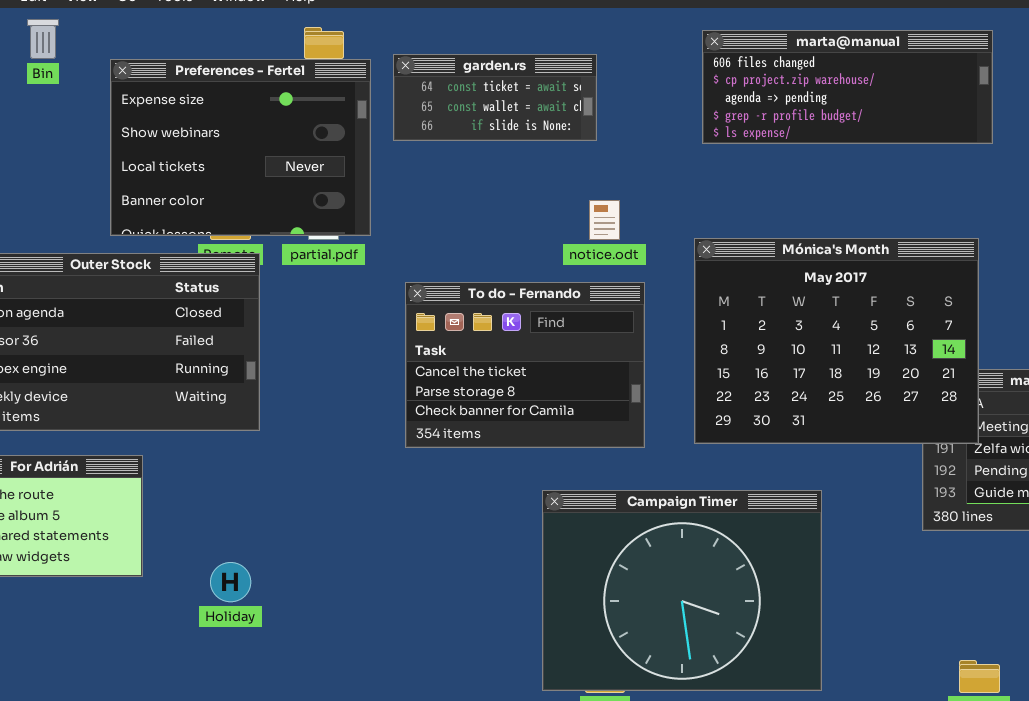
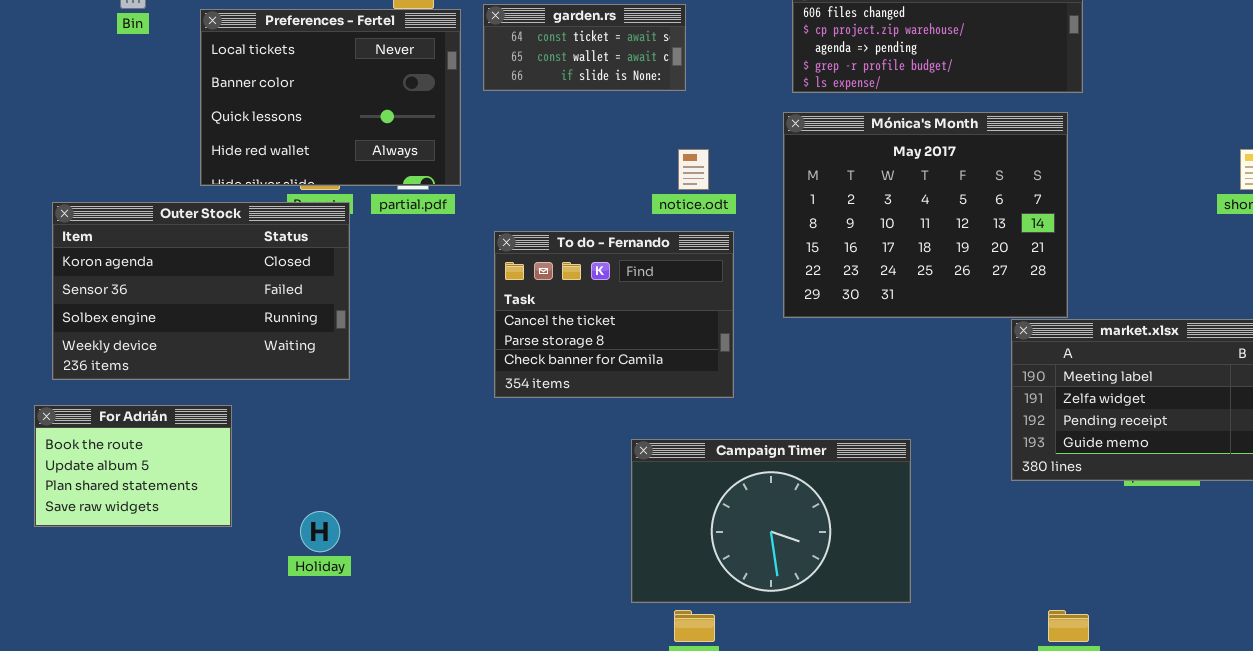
Preferences - Fertel: [110,59,371,236] -> [200,9,461,186], scrolled down 2 rows
Mónica's Month: [694,238,979,444] -> [783,112,1068,318], moved
Campaign Timer: [542,490,822,691] -> [631,439,911,603], resized

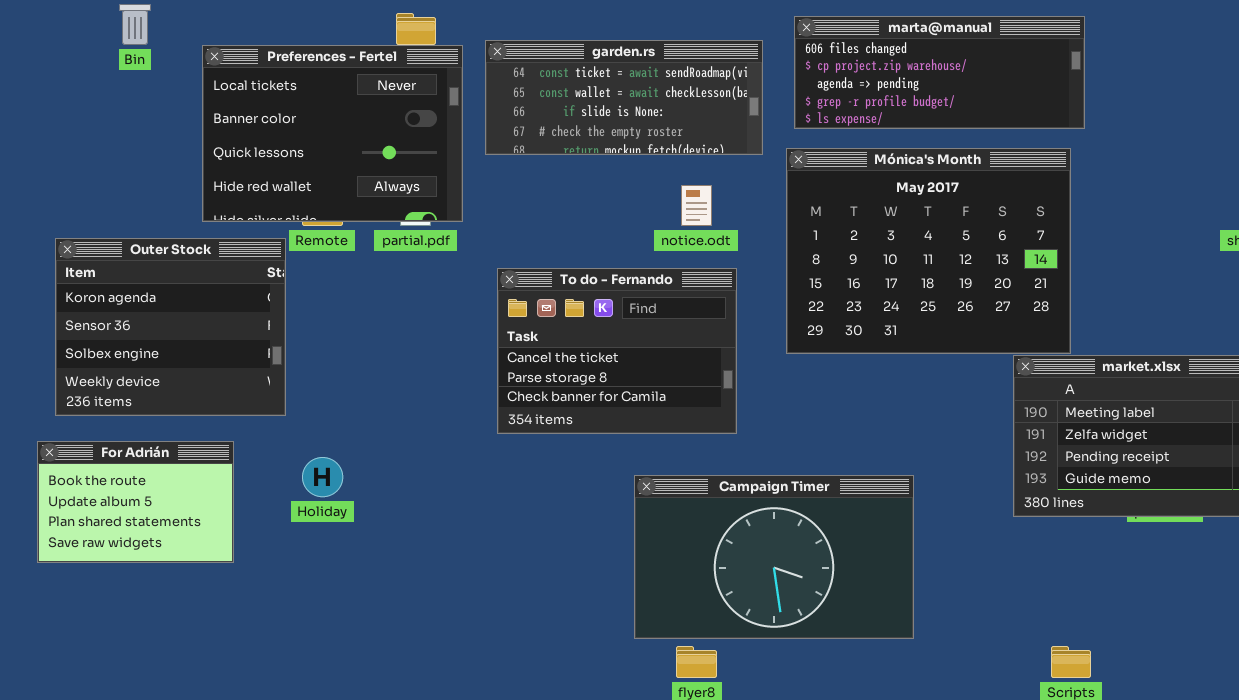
garden.rs: [483,4,686,91] -> [485,40,763,155], resized
Outer Stock: [52,202,350,380] -> [55,238,286,416], resized
Holiday: [300,511,340,552] -> [302,457,343,497], moved

